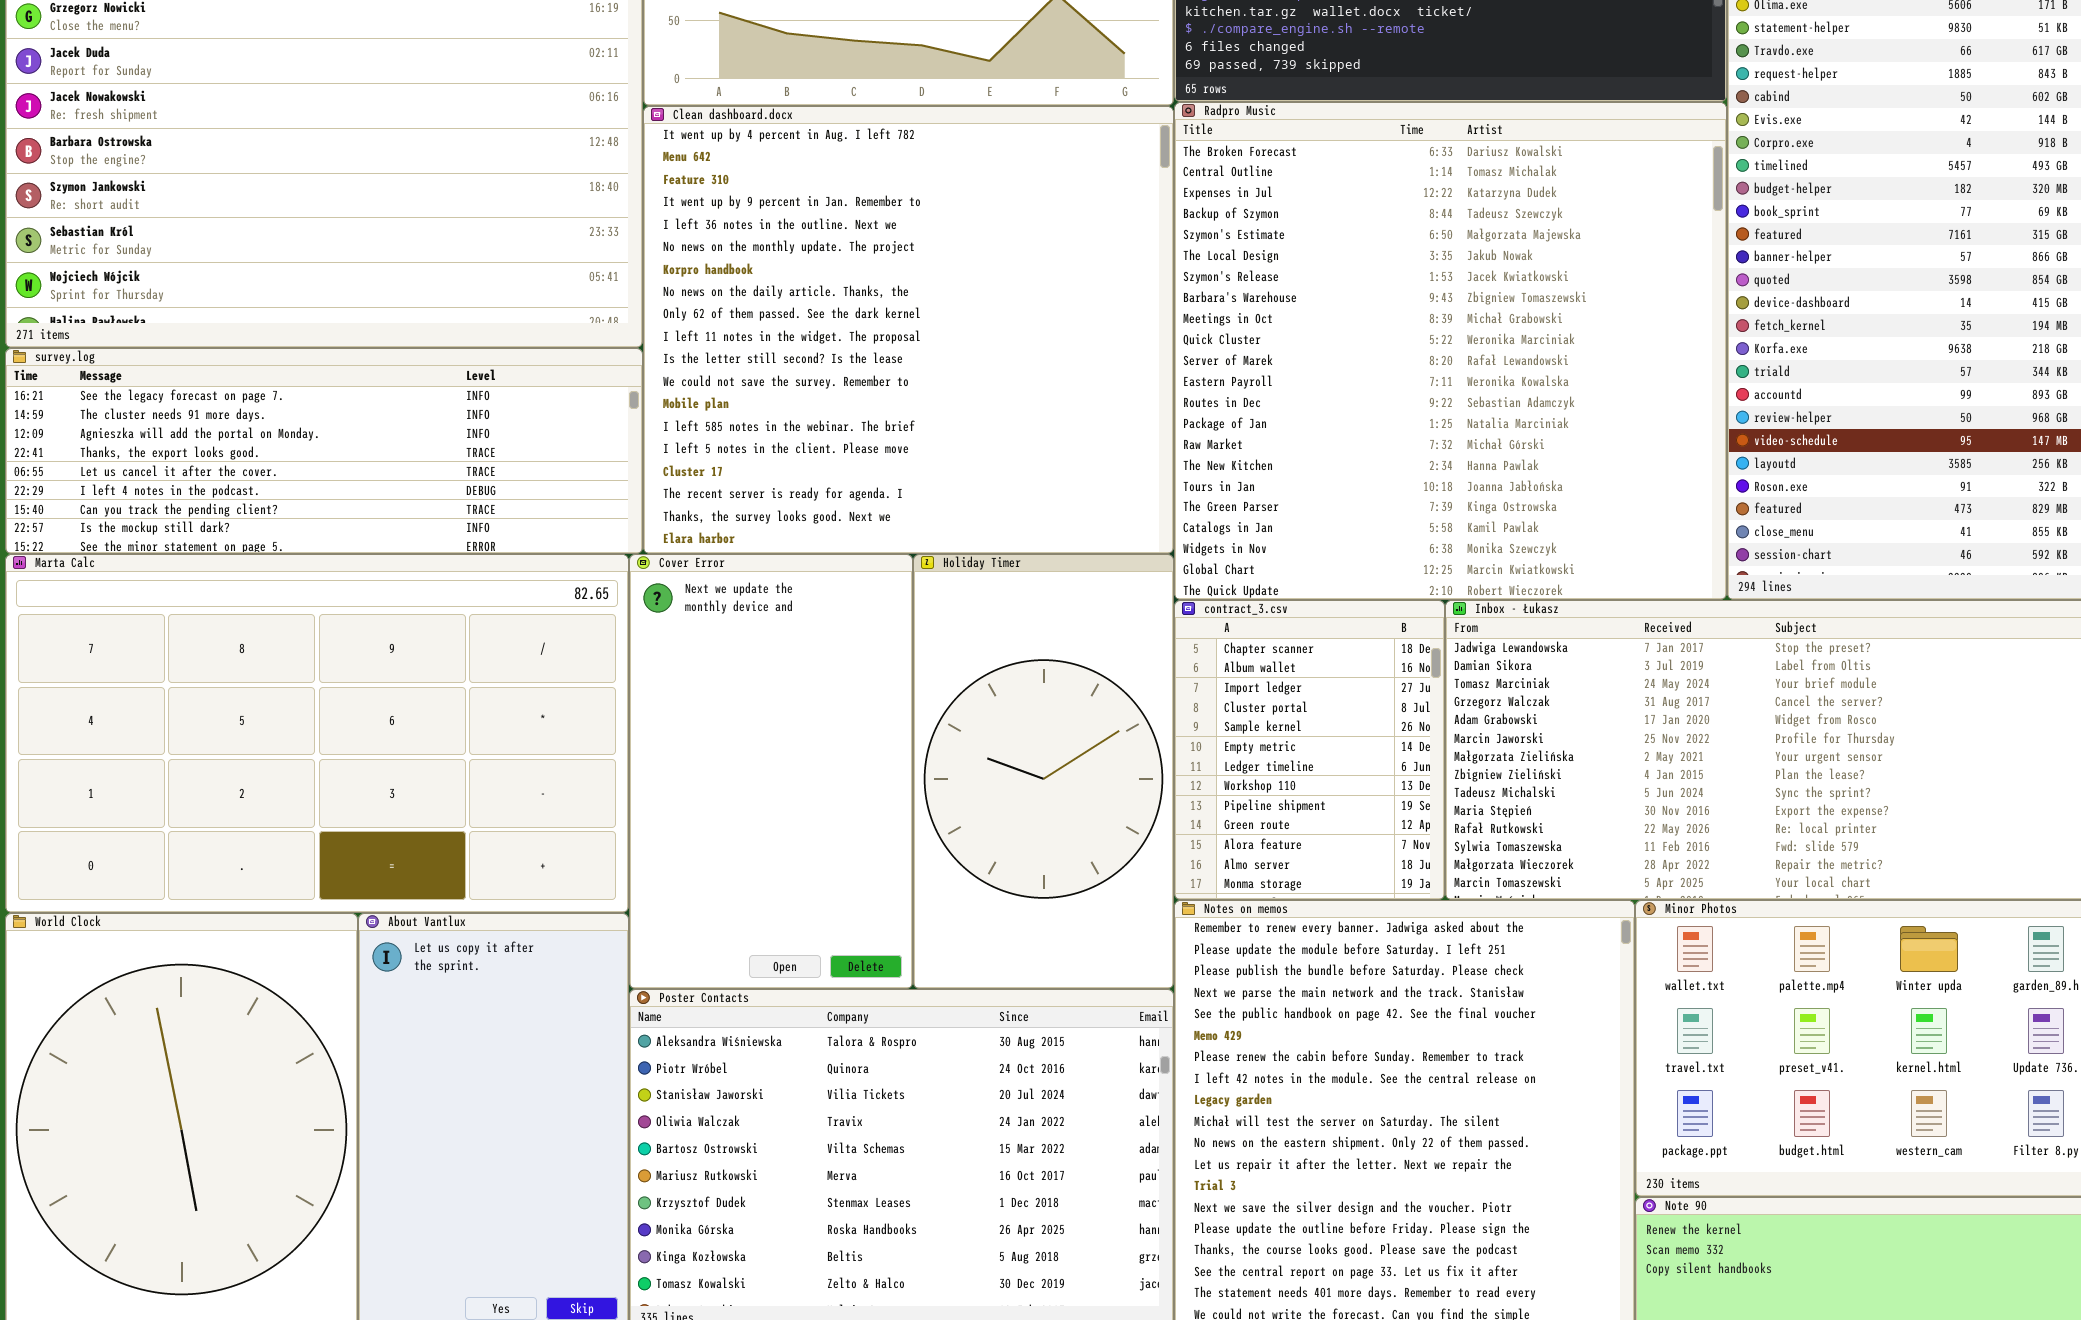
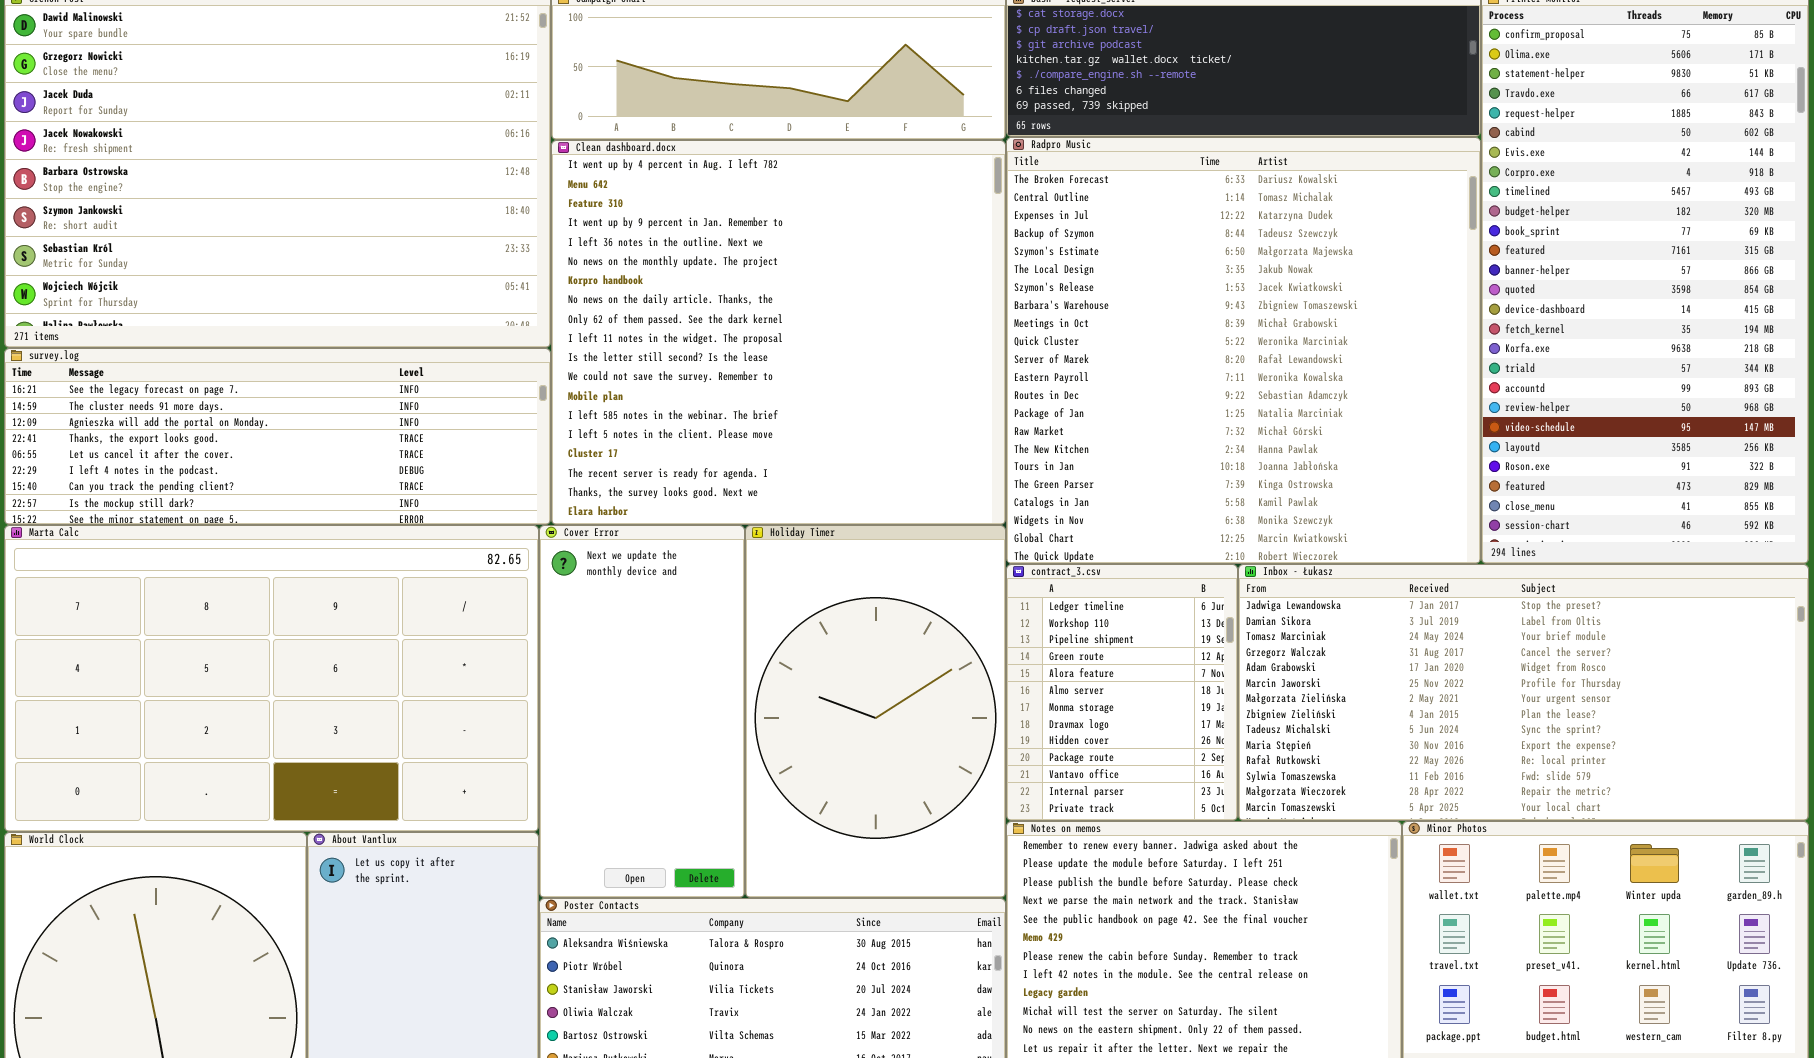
Cover Error: [629,554,913,989] -> [539,525,745,898], resized
Holiday Timer: [913,554,1174,989] -> [745,525,1006,898], resized
contract_3.csv: [1174,600,1445,900] -> [1006,564,1238,821], scrolled down 6 rows

